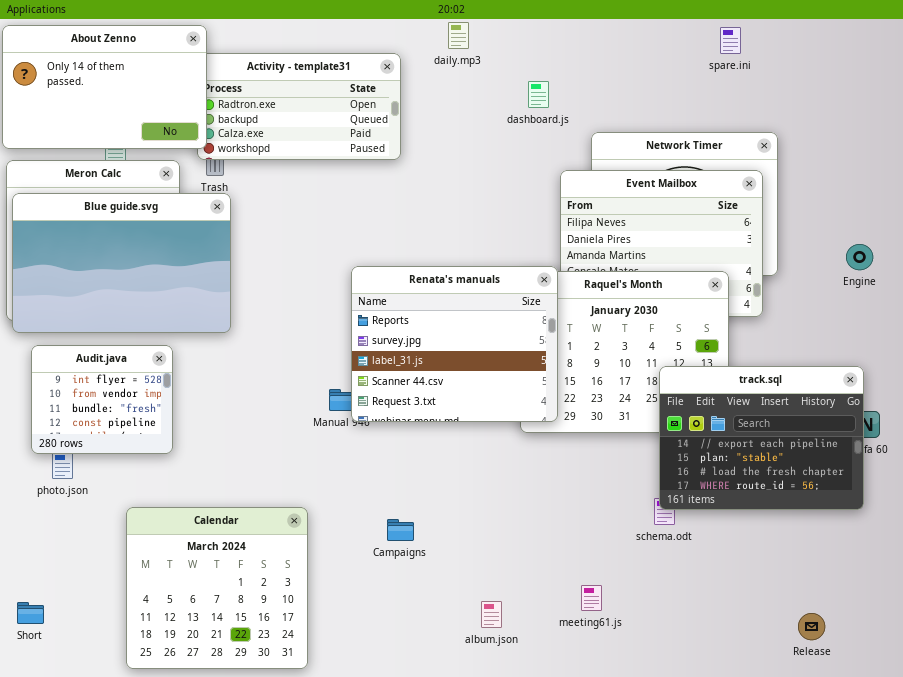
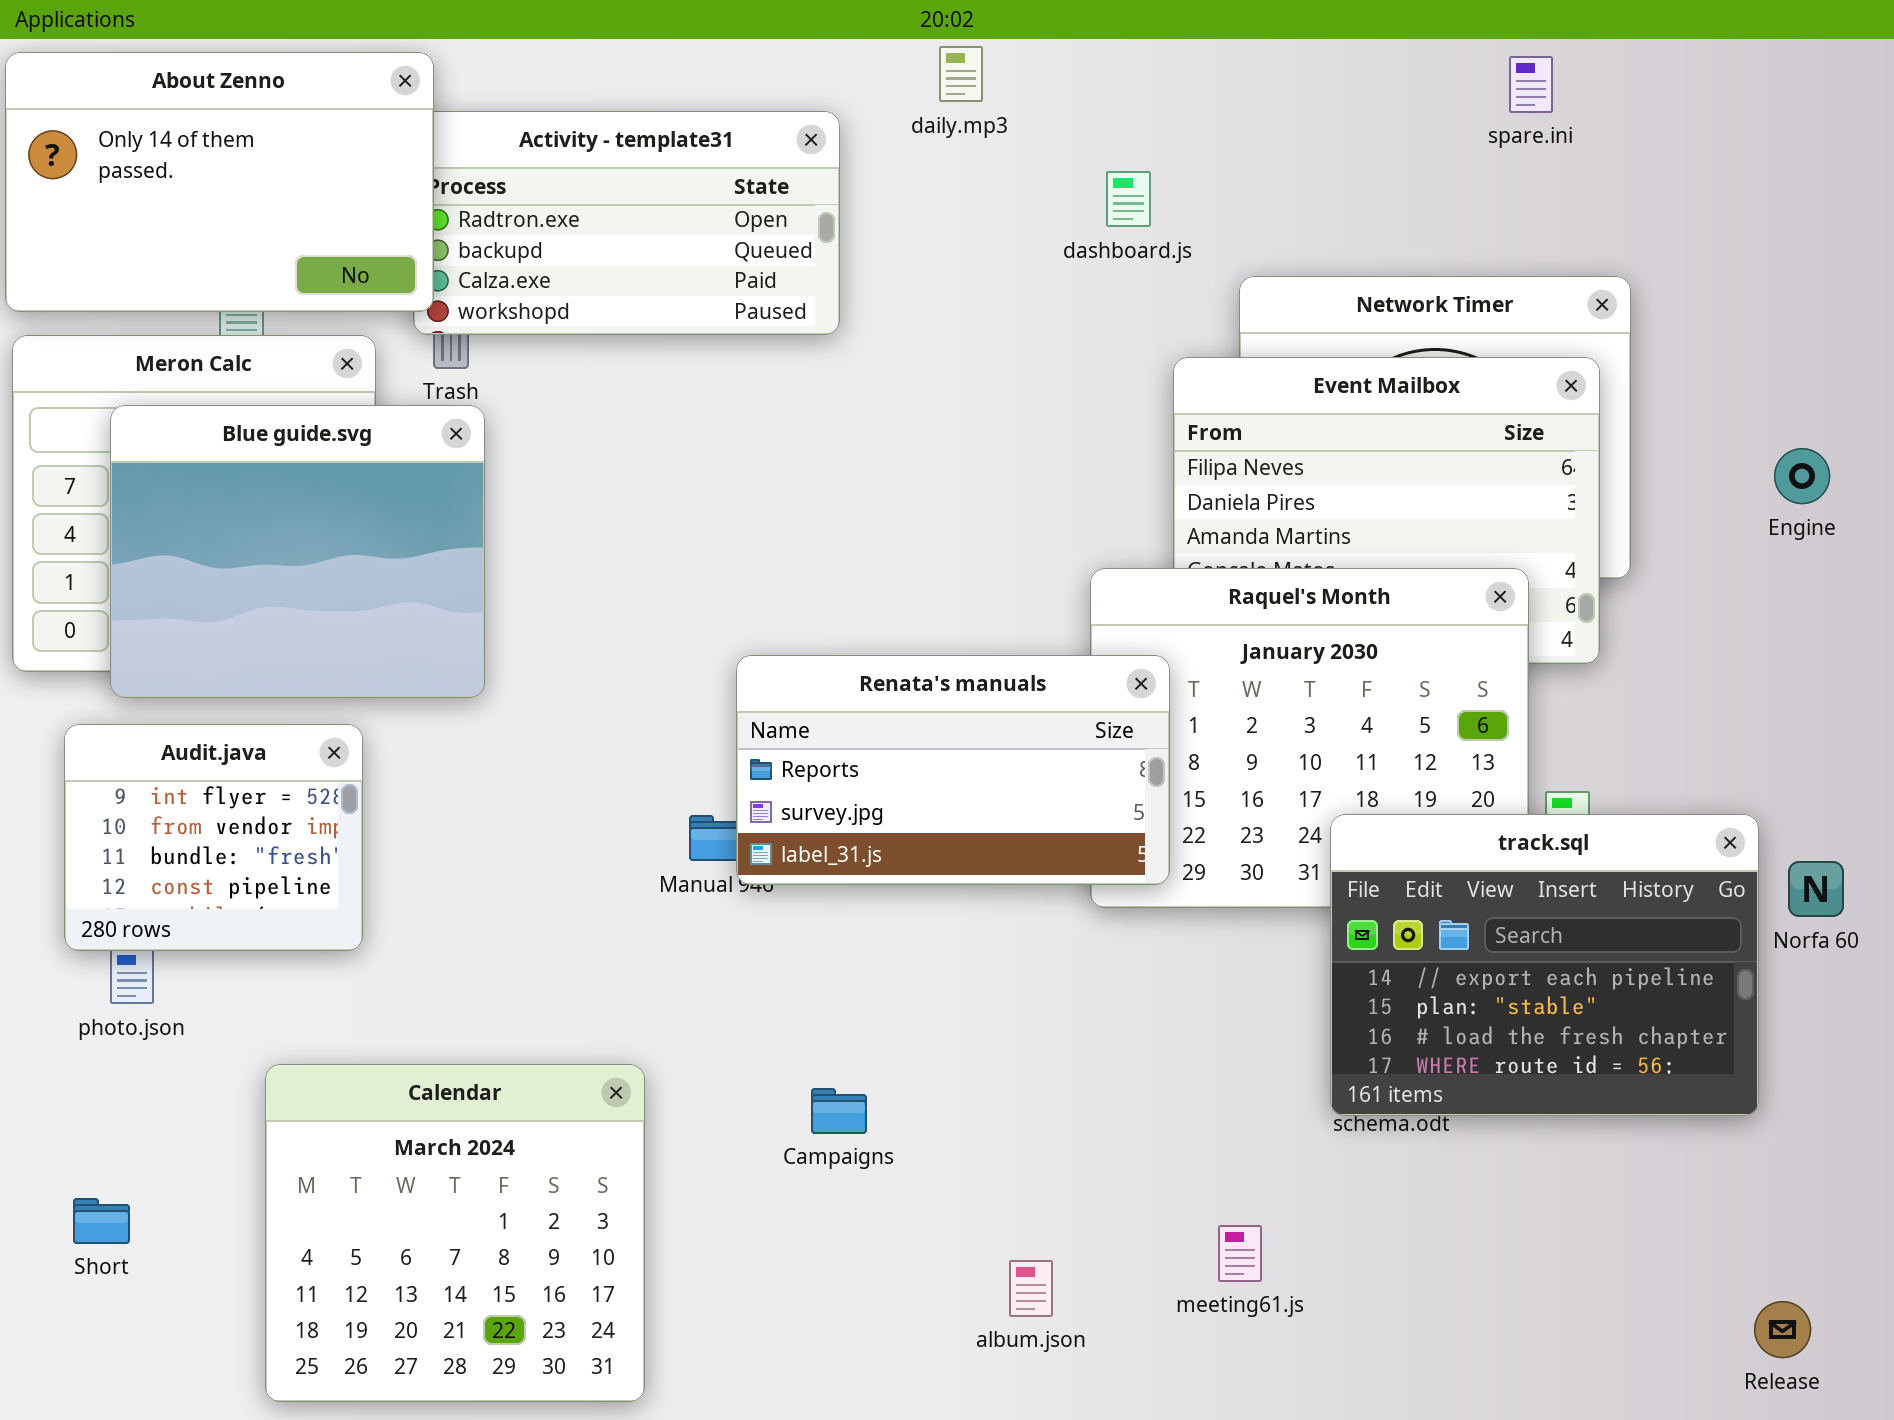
Blue guide.svg: [12,193,231,333] -> [110,405,485,698], resized
Engine: [846,244,873,270] -> [1774,448,1830,504], moved
Renata's manuals: [351,266,558,422] -> [736,655,1170,885], resized
track.sql: [659,366,864,510] -> [1330,814,1759,1116], moved
Short: [17,602,44,624] -> [73,1198,130,1244], moved
Release: [798,613,825,640] -> [1754,1301,1811,1358], moved

